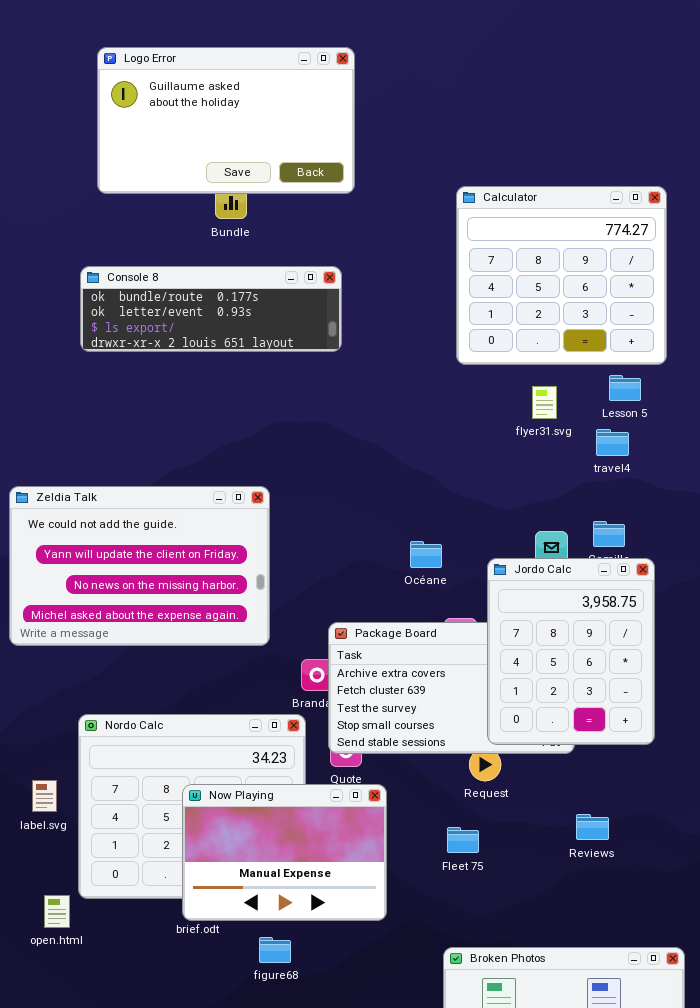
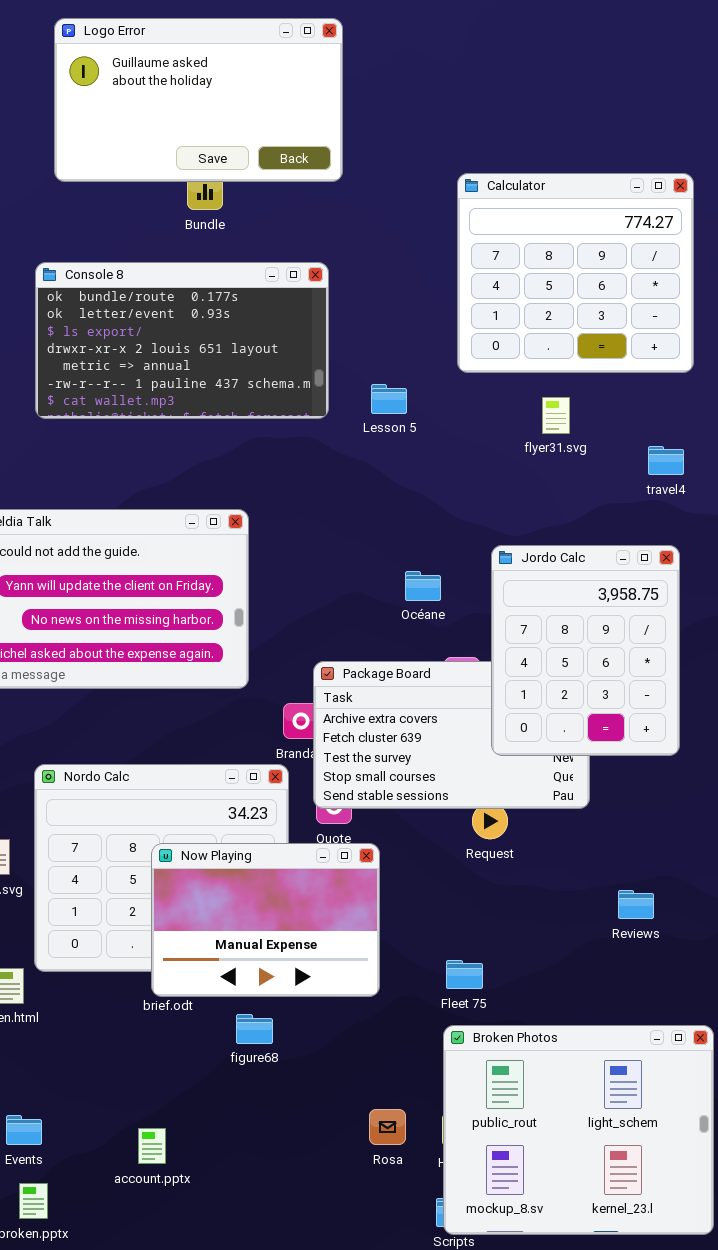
Console 8: [80,266,342,352] -> [35,262,329,419], resized
Lesson 5: [609,375,641,401] -> [371,384,407,414], moved
travel4: [596,429,629,456] -> [648,446,684,475], moved
Jordo Calc: [487,558,655,745] -> [491,545,680,756], moved
Reviews: [576,814,609,840] -> [618,890,654,919], moved
Fleet 75: [447,827,479,853] -> [446,960,483,989], moved

